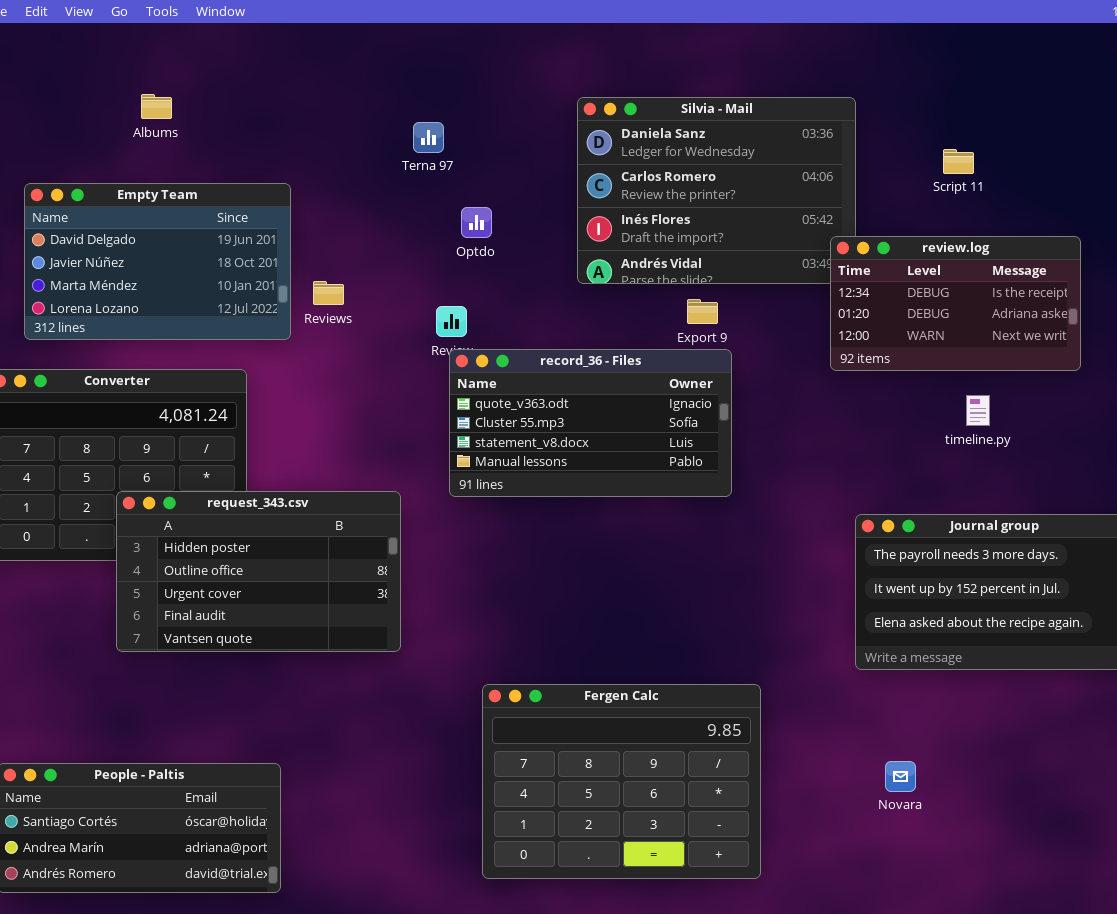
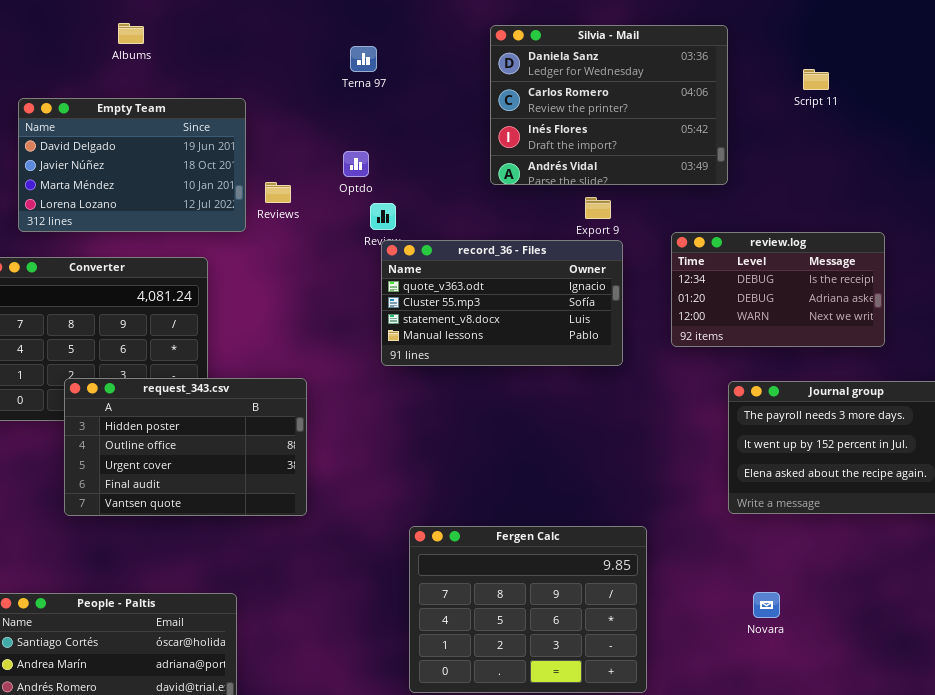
Optdo: [461,207,492,238] -> [343,151,369,177], moved
review.log: [830,236,1081,371] -> [671,232,885,347], moved
request_343.csv: [116,491,401,652] -> [64,378,307,516], moved

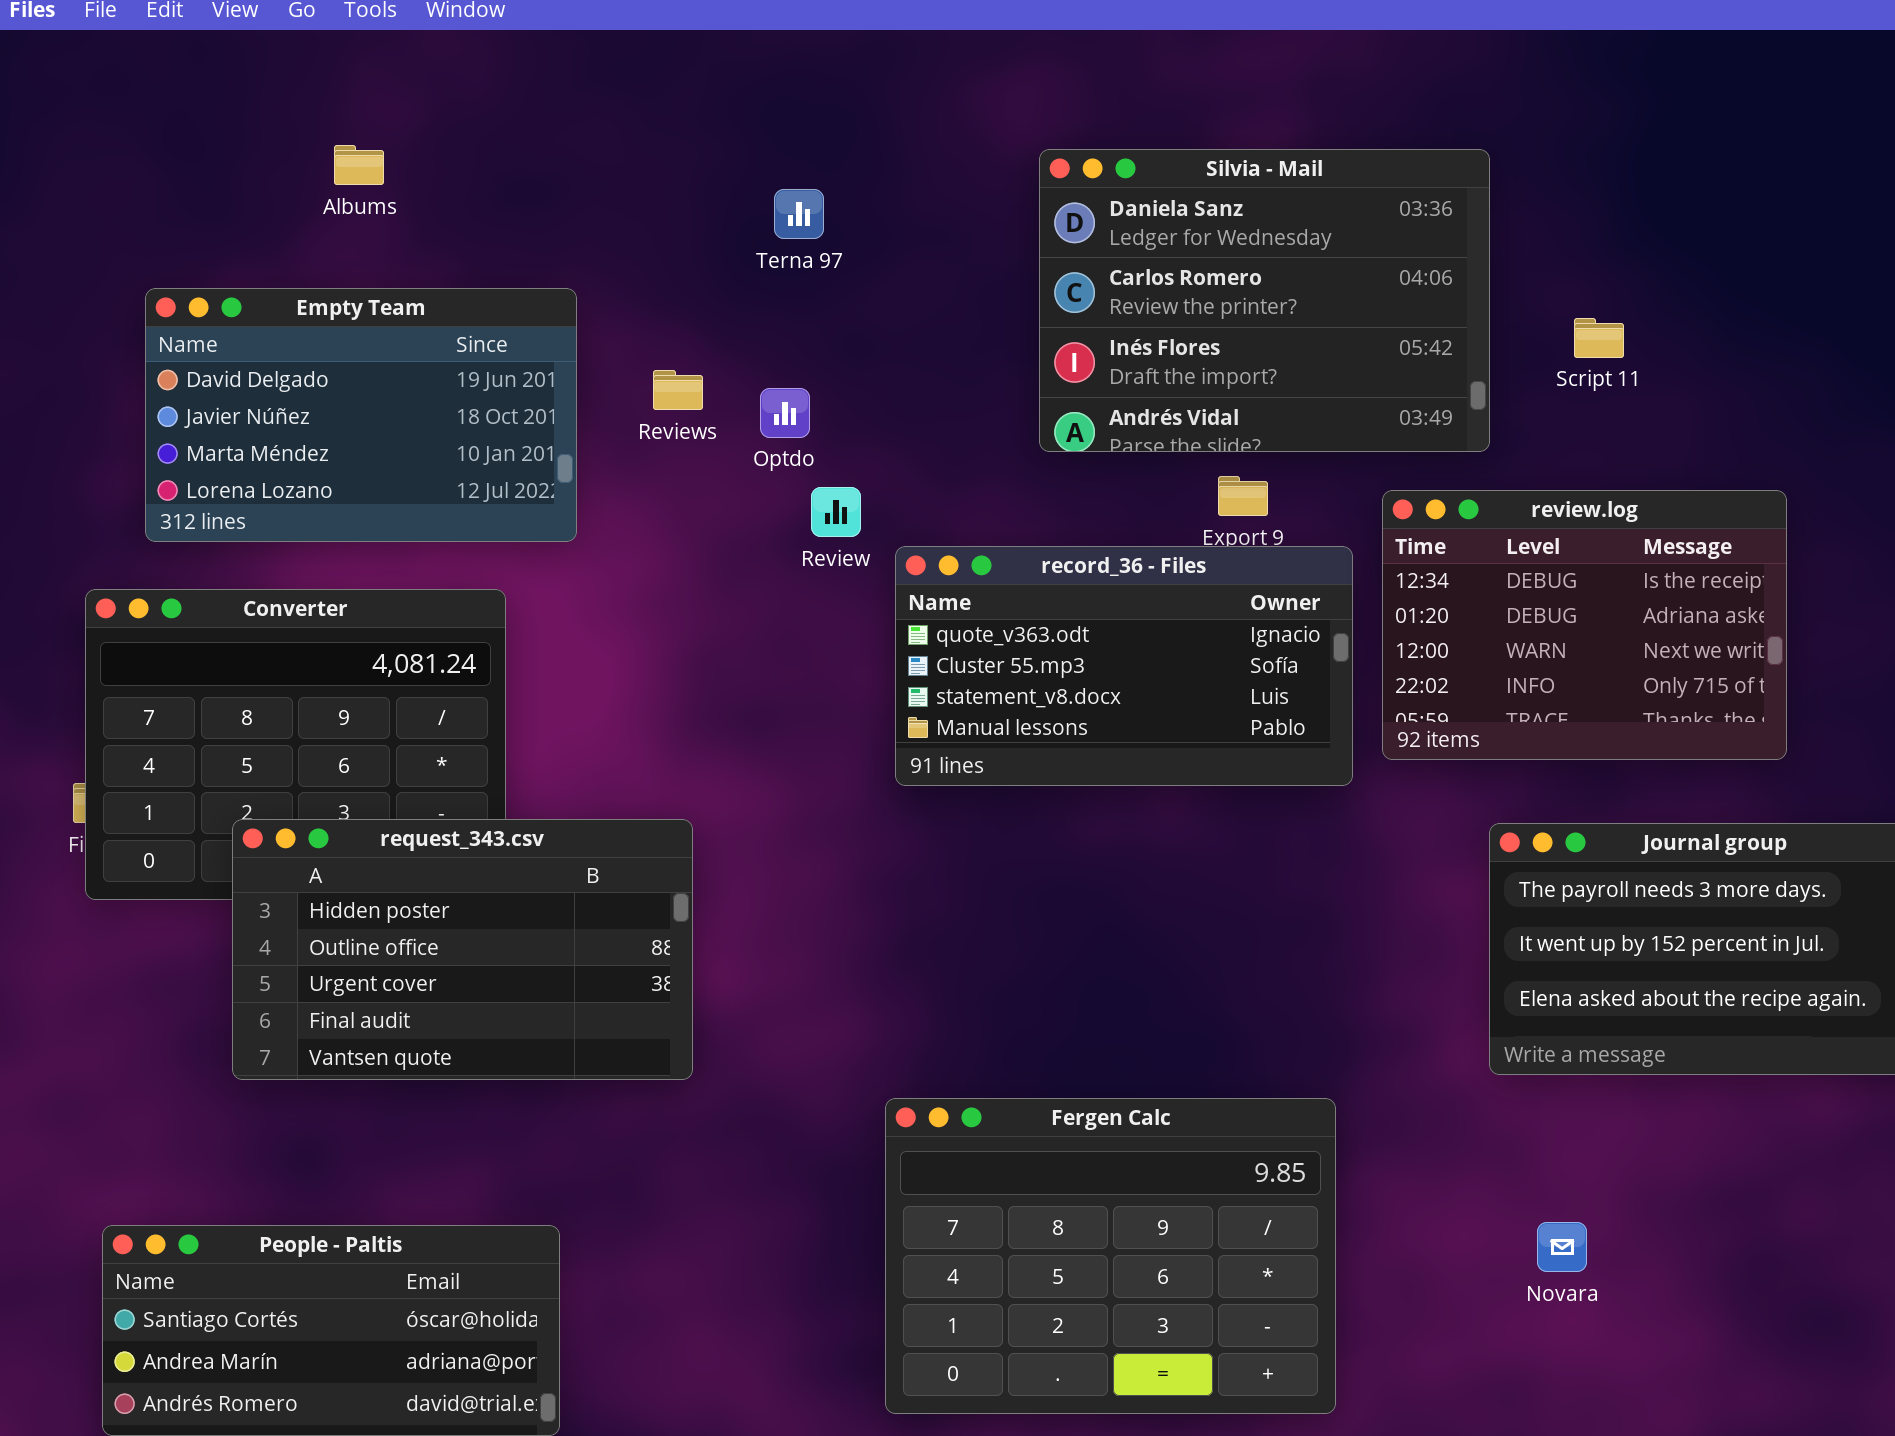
Script 11: [803,69,829,90] -> [1574,318,1624,358], moved
Reviews: [265,182,291,203] -> [653,370,703,410], moved
review.log: [671,232,885,347] -> [1382,490,1787,760], resized
record_36 - Files: [381,240,623,366] -> [895,546,1353,786], moved

